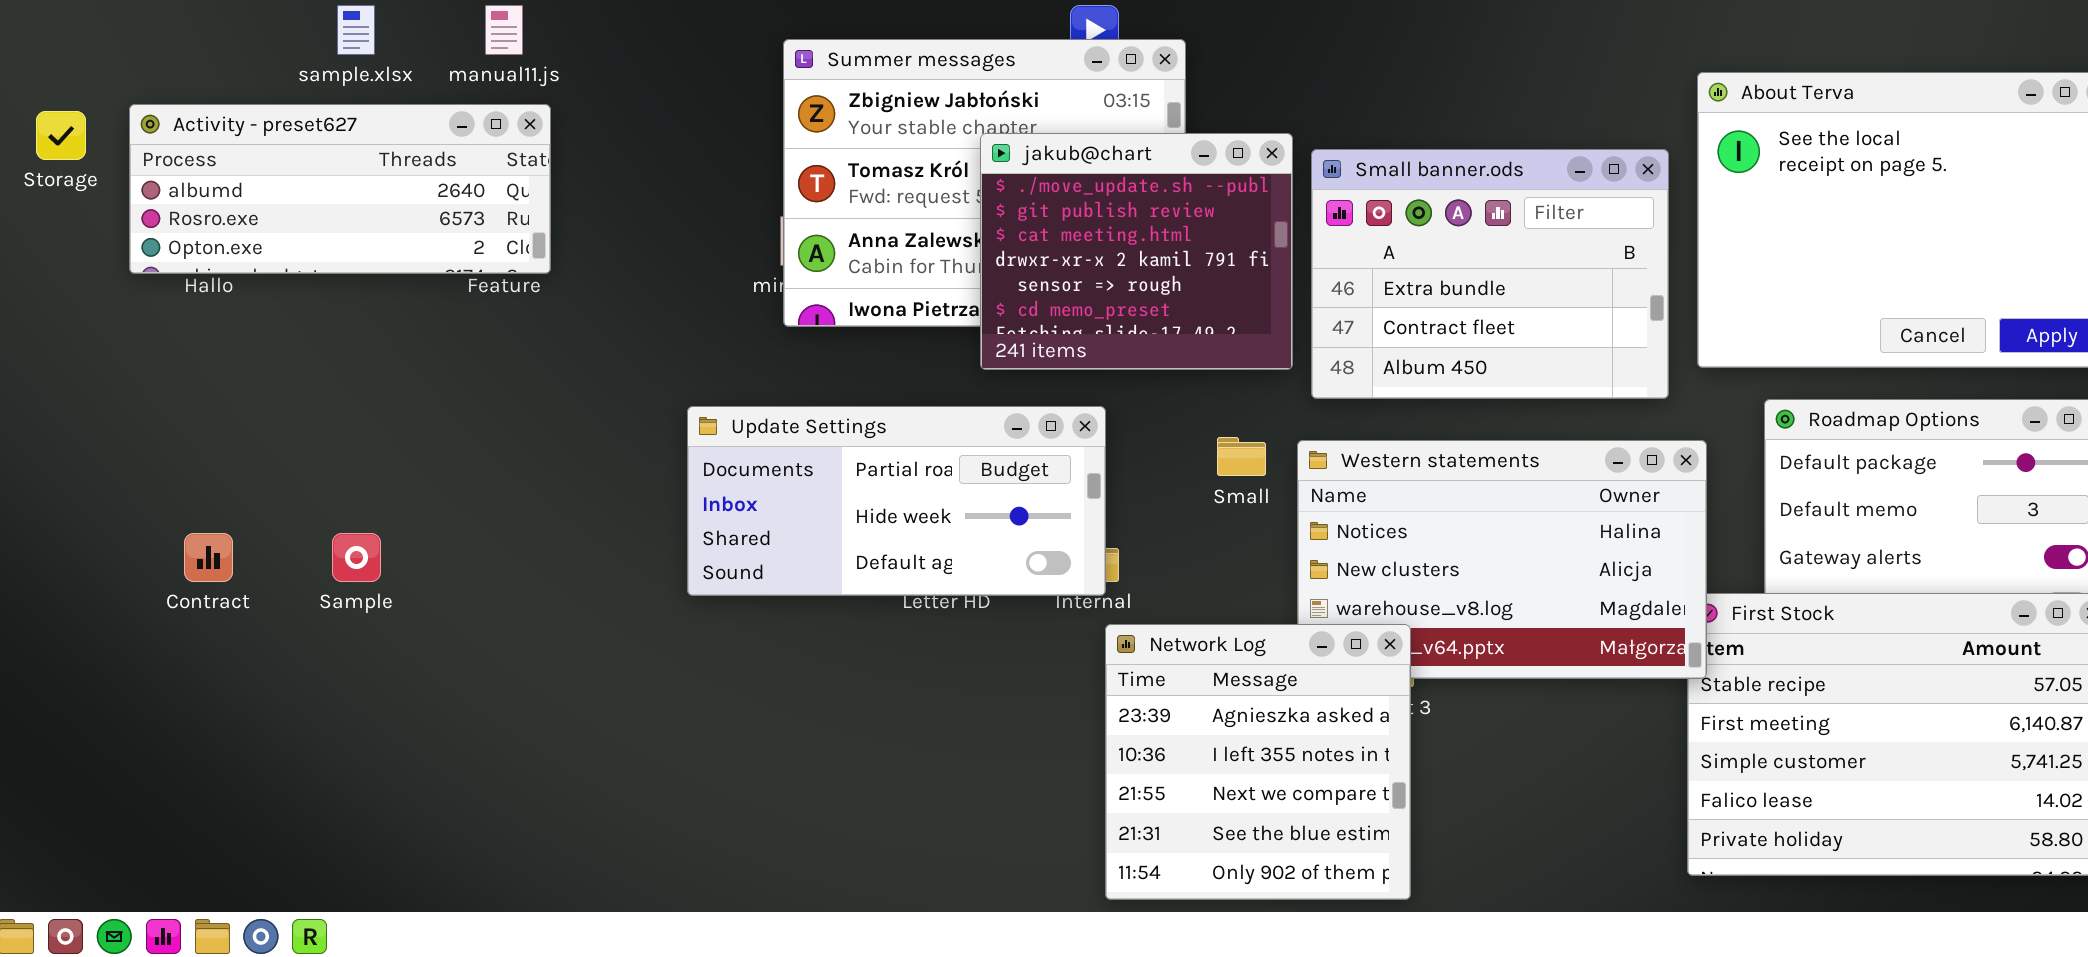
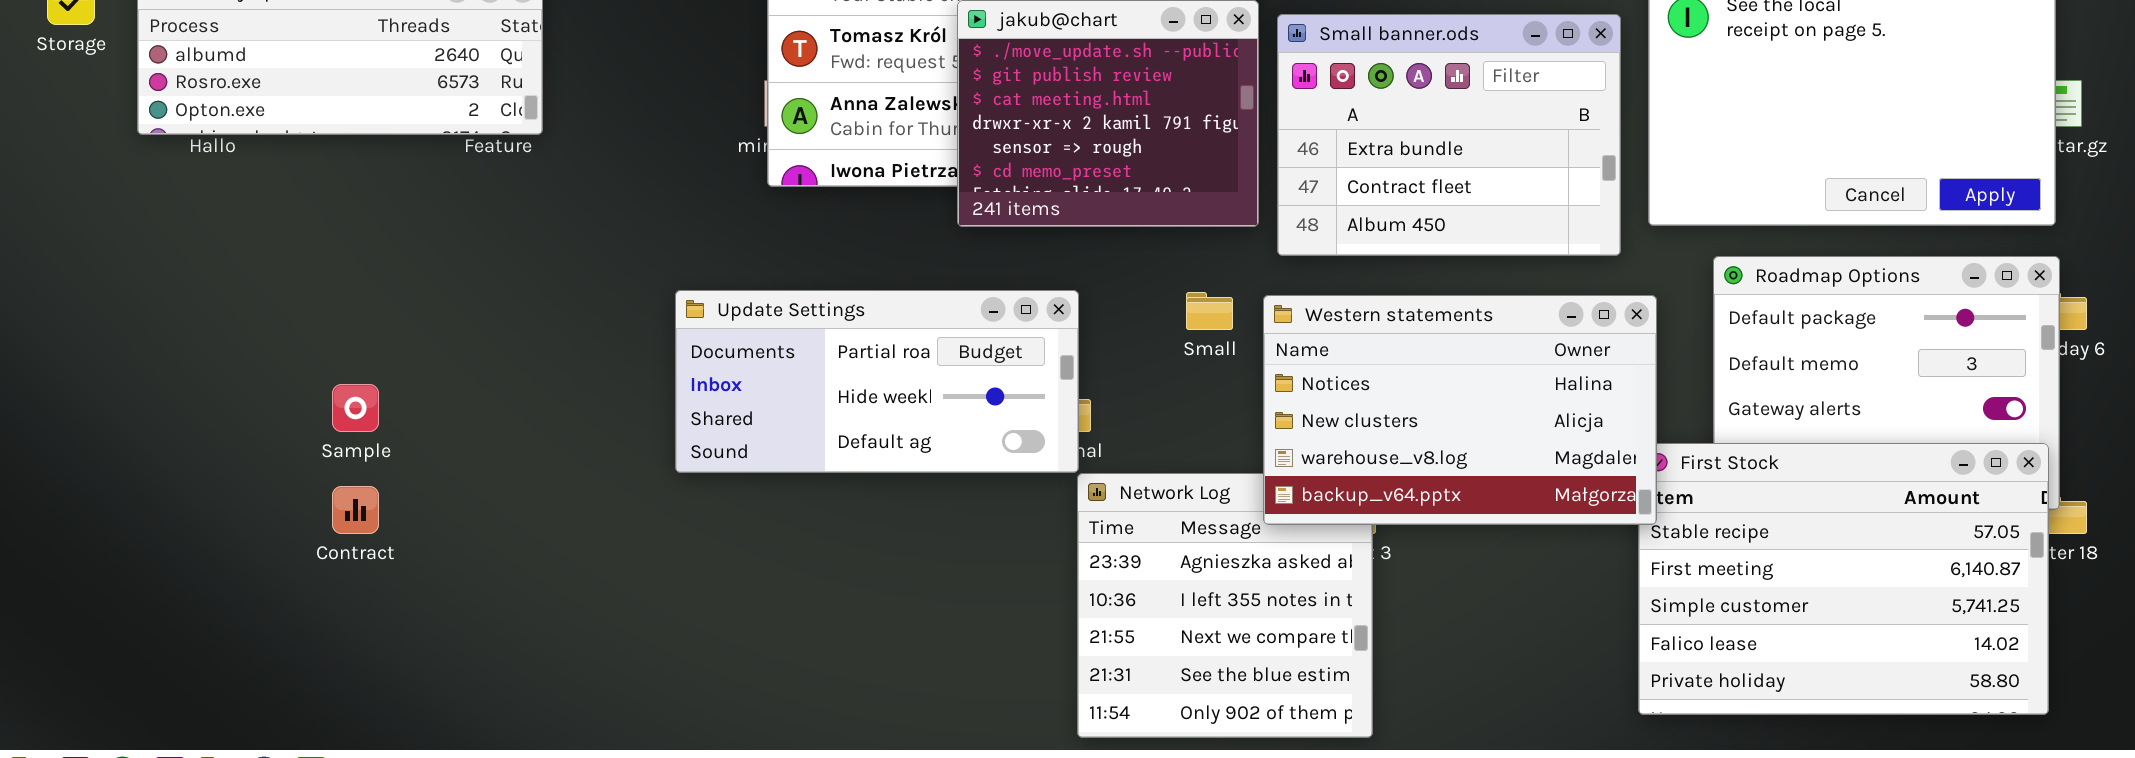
Update Settings: [687,406,1106,596] -> [675,290,1079,473], moved
Western statements: [1297,440,1707,679] -> [1263,295,1657,525], raised
Contract: [184,533,233,582] -> [332,486,379,534], moved

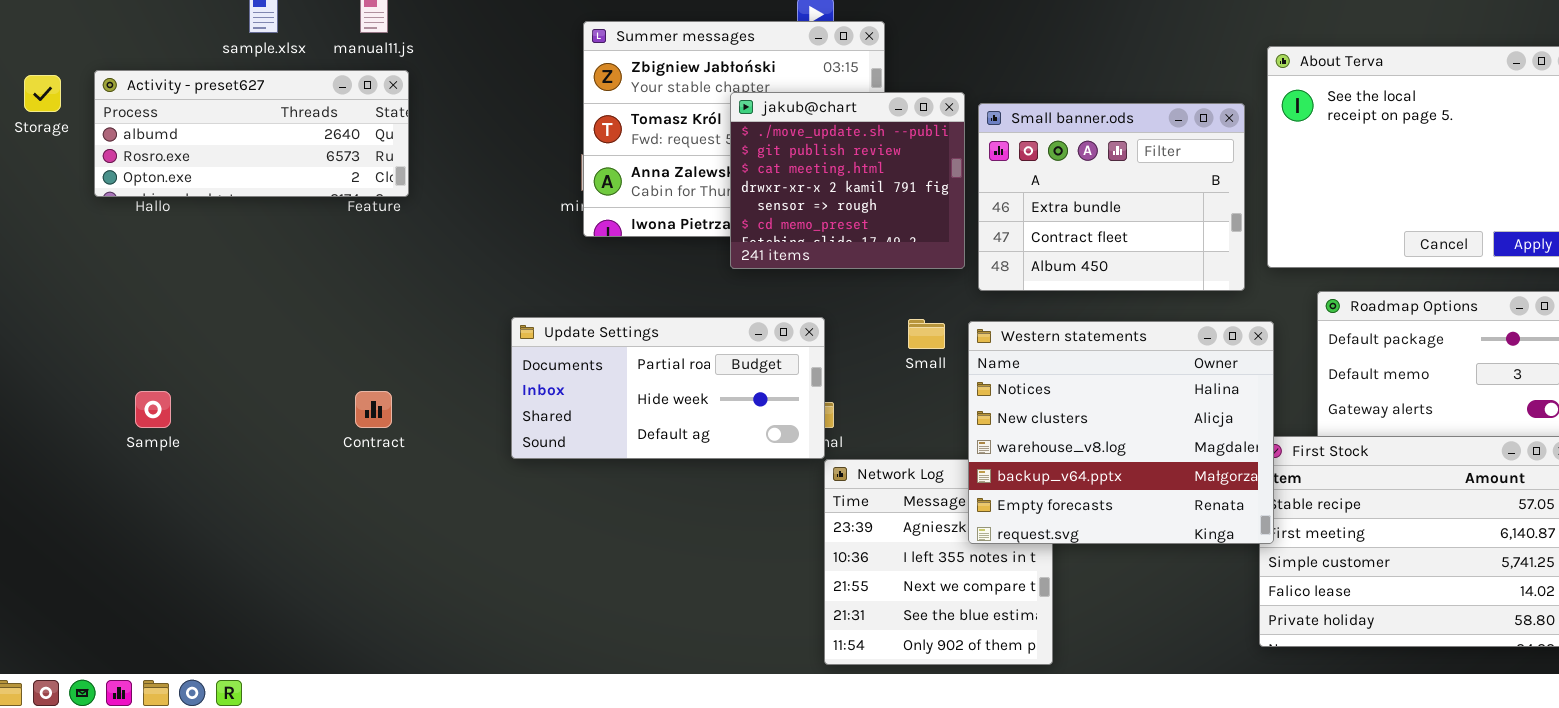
Western statements: [1263,295,1657,525] -> [968,321,1274,544], resized
Sample: [332,384,379,432] -> [135,391,171,428], moved
Contract: [332,486,379,534] -> [355,391,392,428], moved

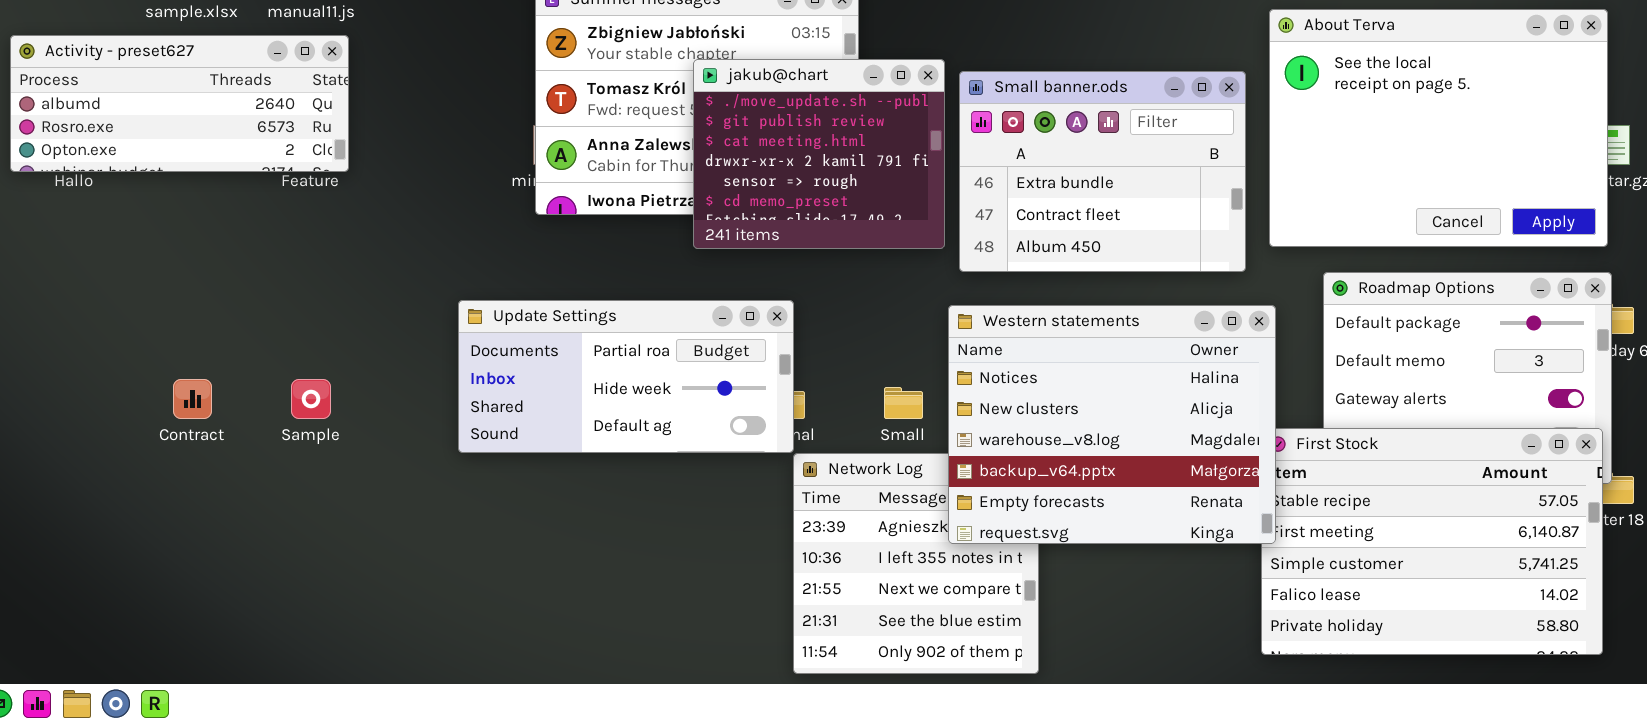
Small: [908,319,945,349] -> [884,387,923,419], moved
Sample: [135,391,171,428] -> [291,379,331,419], moved
Contract: [355,391,392,428] -> [173,379,212,419], moved

